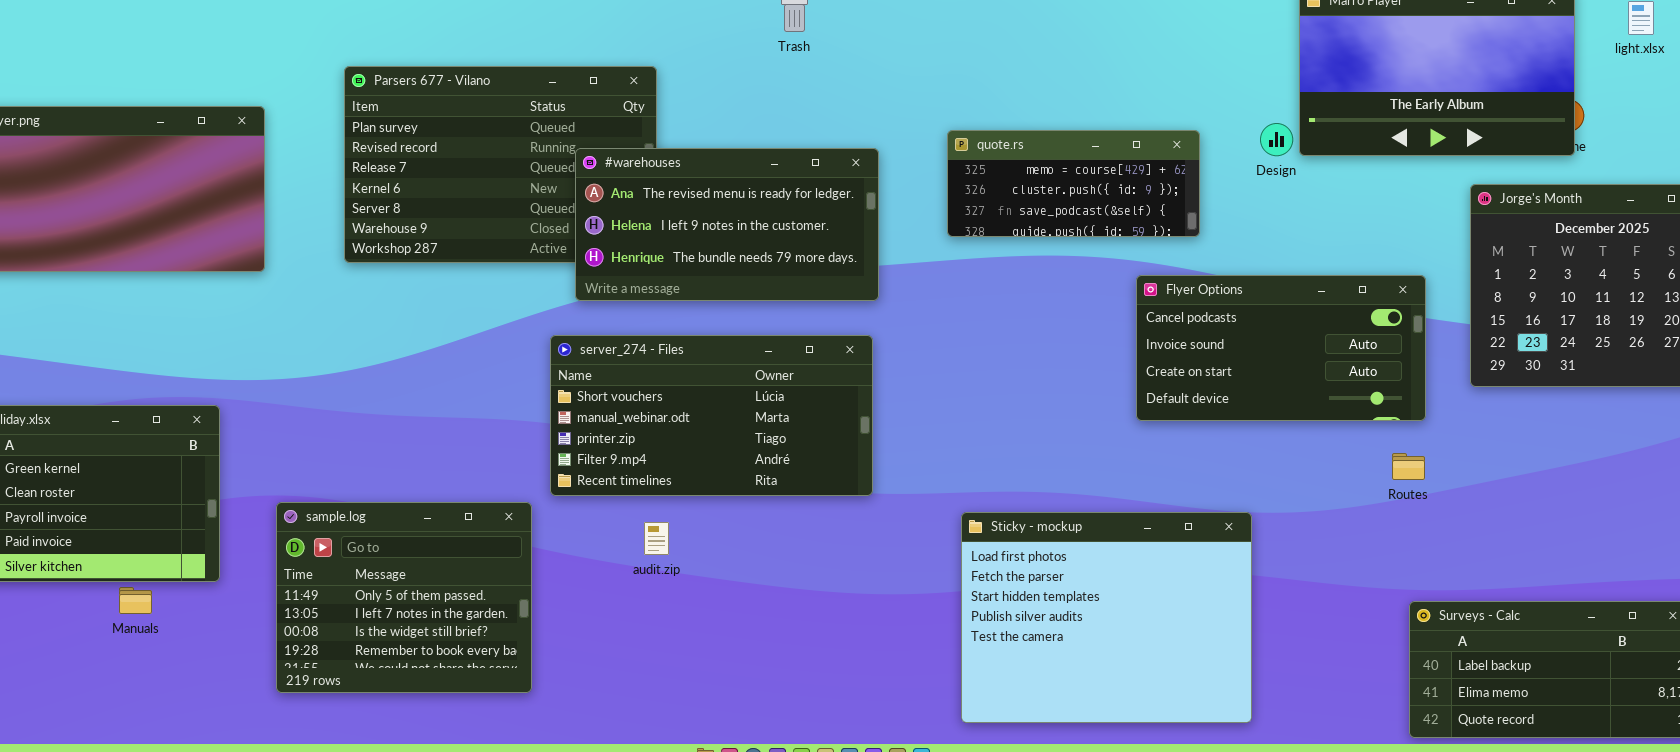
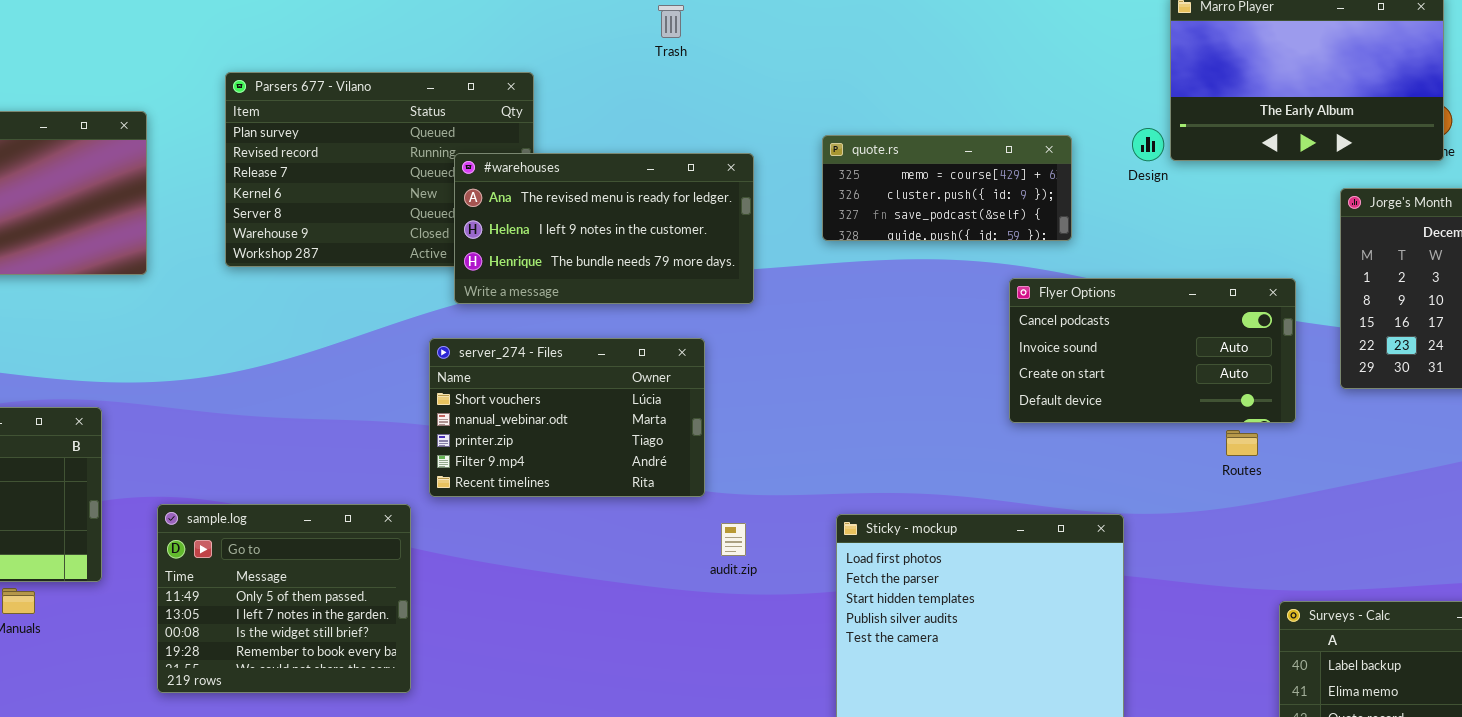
server_274 - Files: [550,335,873,496] -> [429,338,705,497], resized
Routes: [1392,453,1425,480] -> [1226,430,1258,456], moved
audit.zip: [644,522,669,555] -> [721,523,746,556], moved

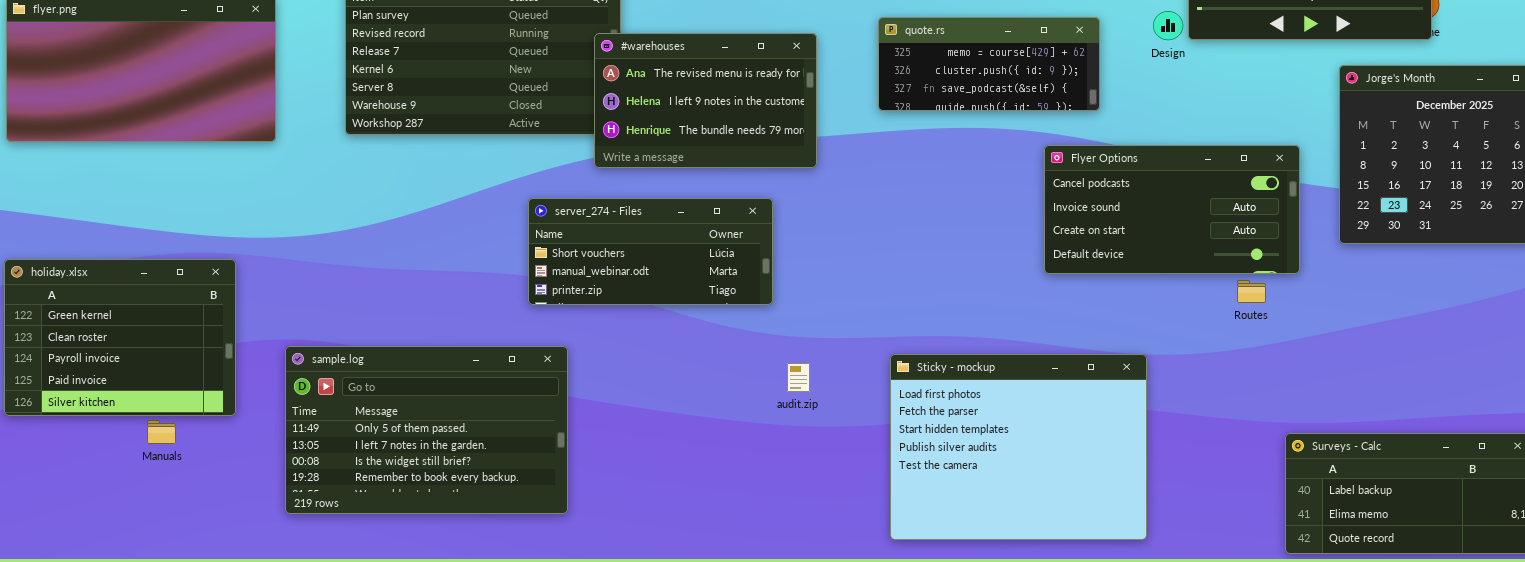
#warehouses: [454,153,754,304] -> [594,33,817,168], resized
server_274 - Files: [429,338,705,497] -> [528,198,773,305], resized
sample.log: [157,504,411,693] -> [285,346,568,514], resized

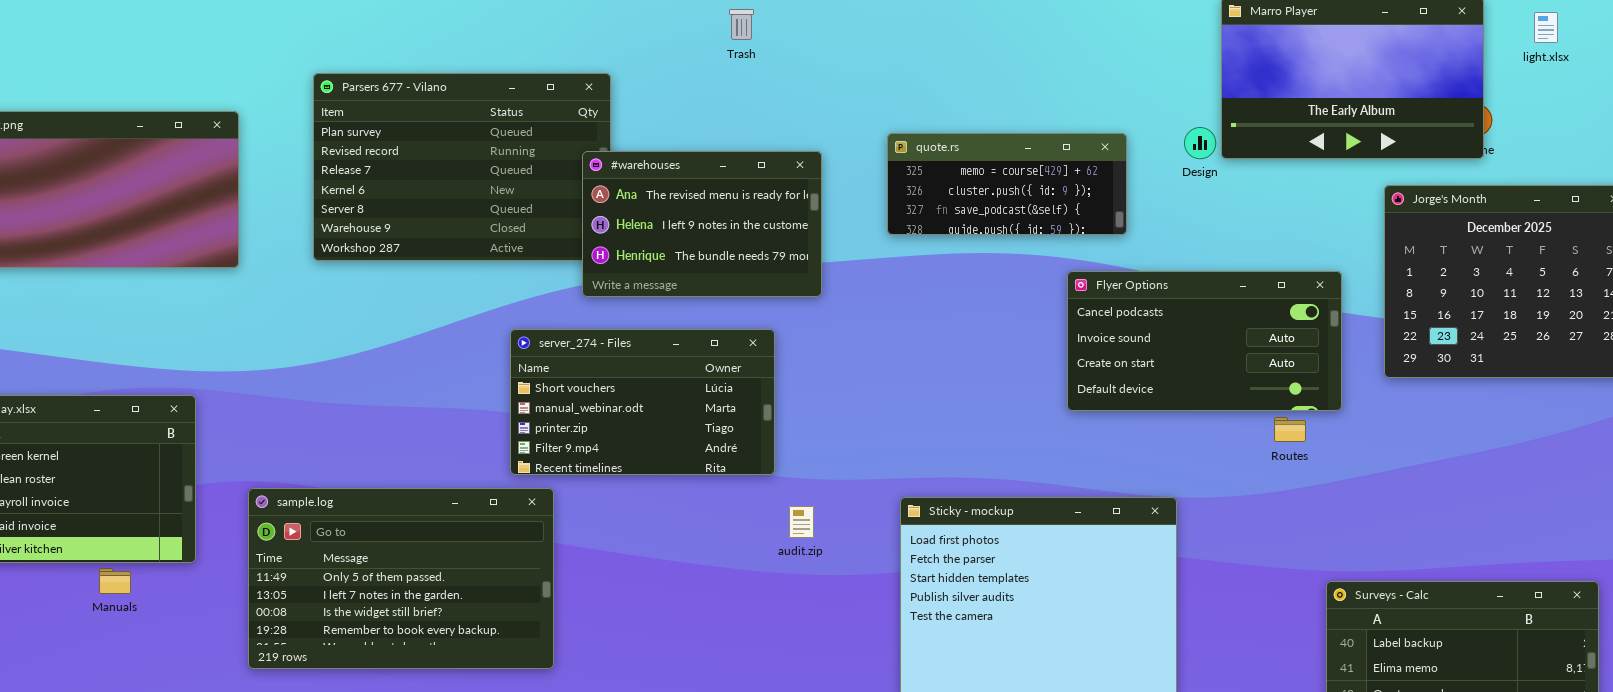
server_274 - Files: [528,198,773,305] -> [510,329,775,475], resized

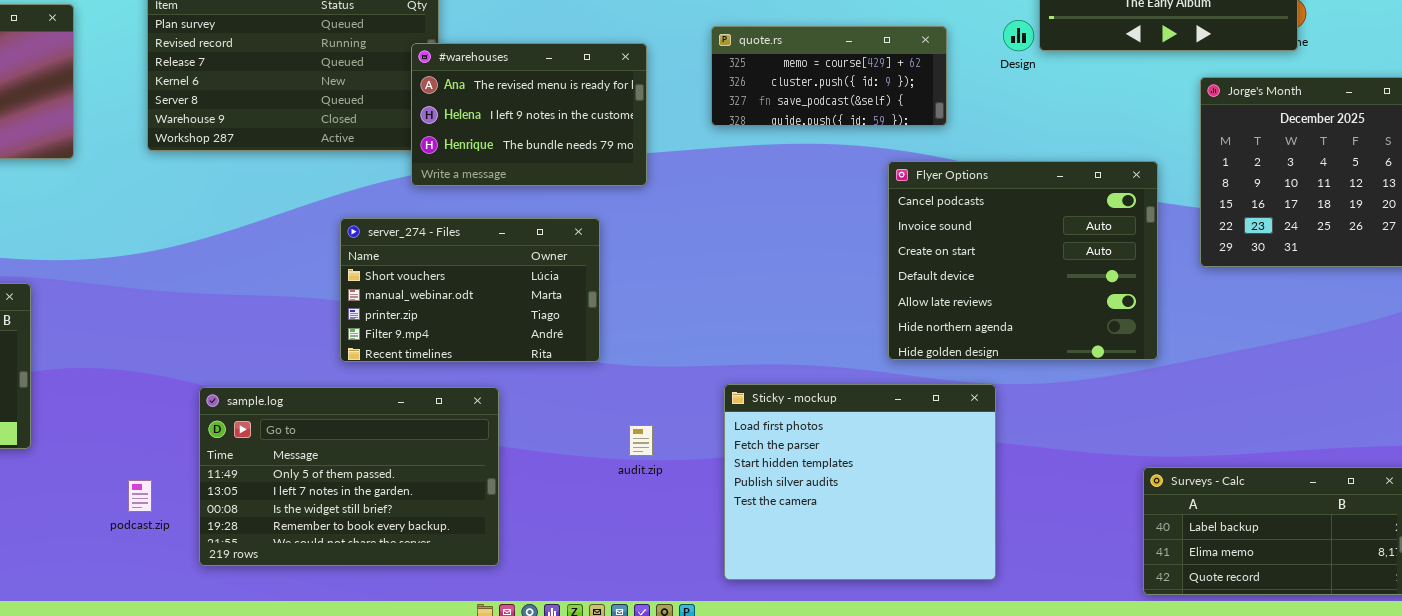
Flyer Options: [1067,271,1342,411] -> [888,161,1158,360], resized
sample.log: [248,488,554,669] -> [199,387,499,566], moved
audit.zip: [789,506,814,538] -> [629,425,653,456], moved

